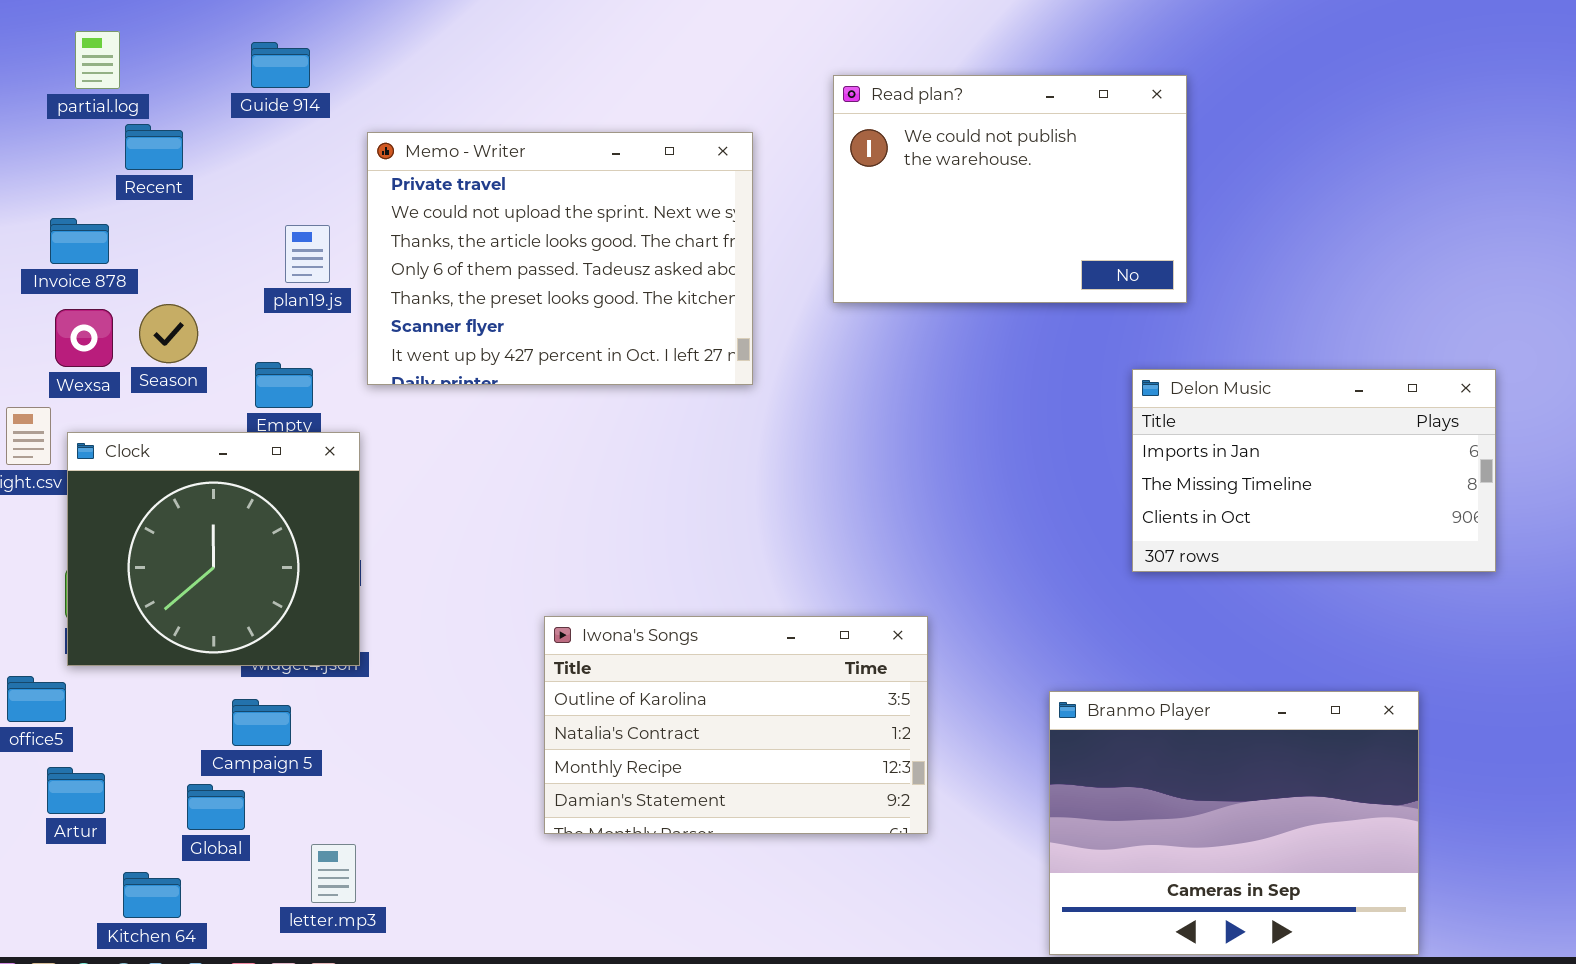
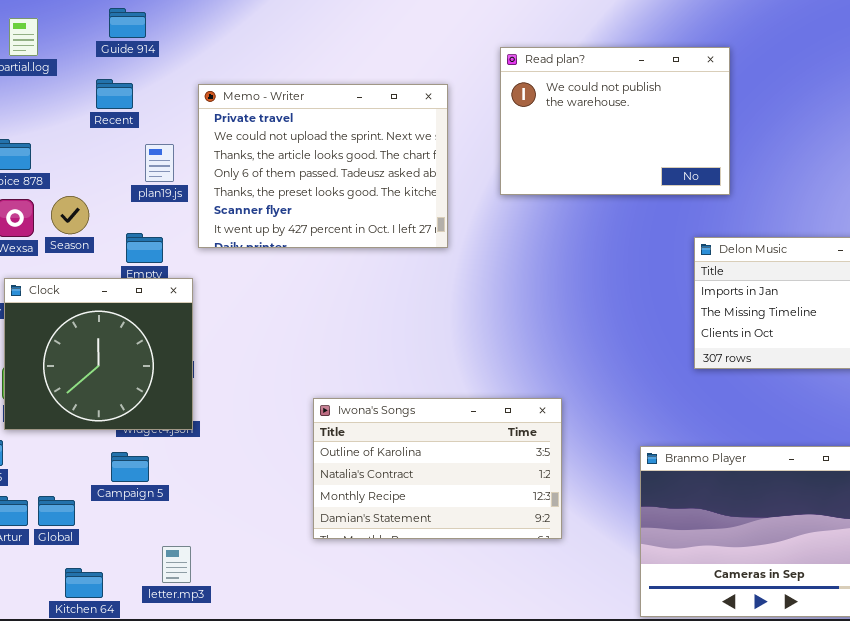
Guide 914: [251,42,310,88] -> [109,8,146,38], moved
Recent: [125,124,183,170] -> [96,79,133,109], moved
Global: [187,784,245,830] -> [38,496,75,526], moved
Kitchen 64: [123,872,181,918] -> [65,568,103,598], moved

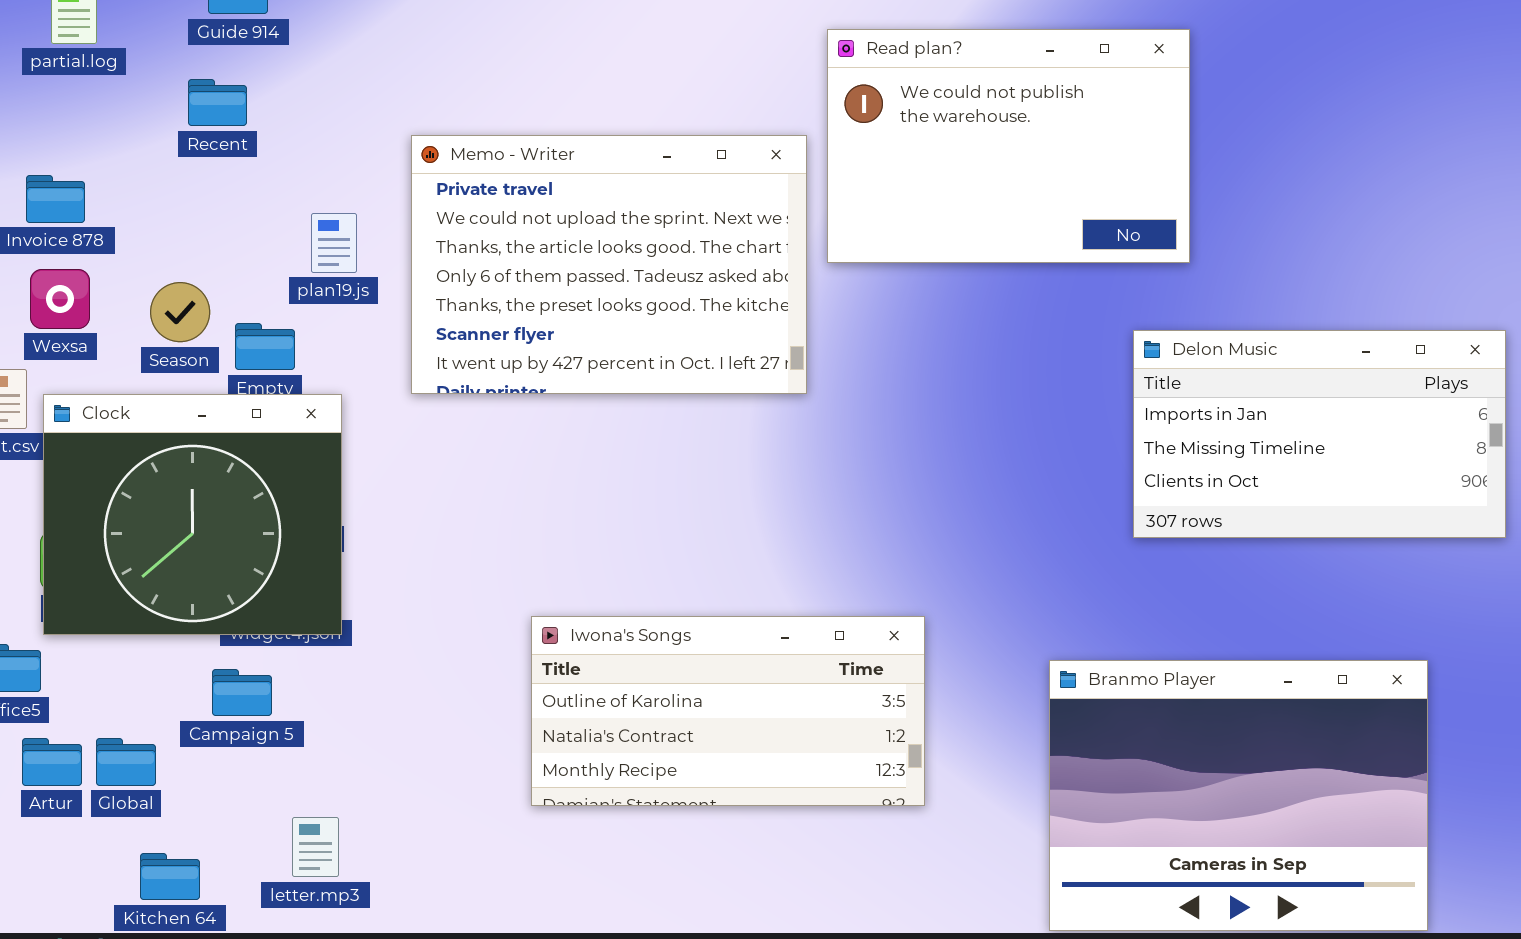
Memo - Writer: [198,84,448,248] -> [411,135,807,394], moved
plan19.js: [145,144,174,182] -> [311,213,357,273], moved
Season: [51,196,89,234] -> [150,282,210,342], moved
Iwona's Songs: [313,398,562,539] -> [531,616,925,806], resized

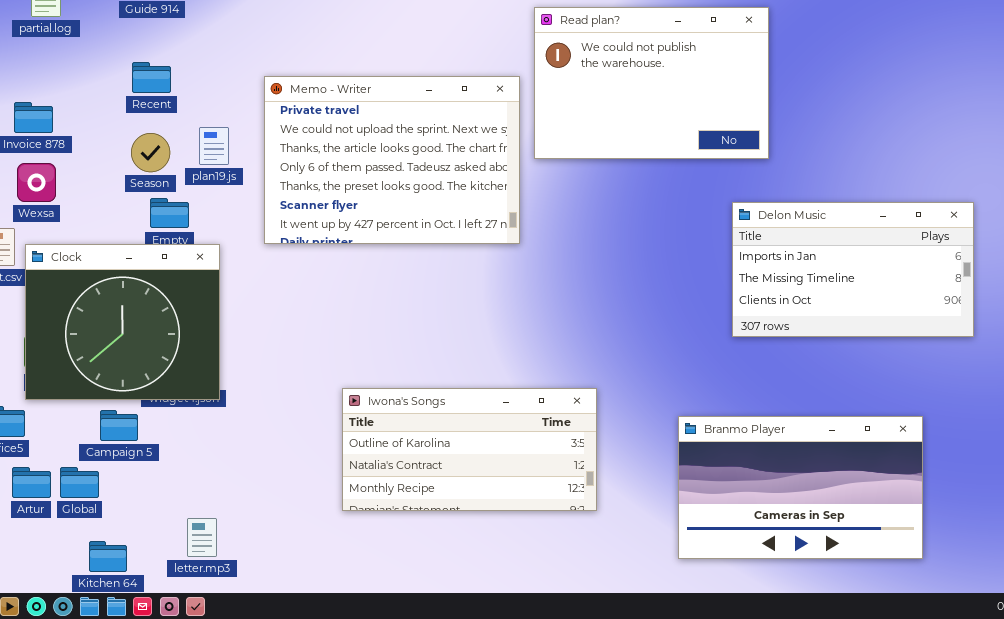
Recent: [188,79,247,126] -> [132,62,171,93], moved
Season: [150,282,210,342] -> [131,133,170,172], moved
Branmo Player: [1049,660,1428,931] -> [678,416,923,559], resized
Campaign 5: [212,669,272,716] -> [100,410,138,441], moved

